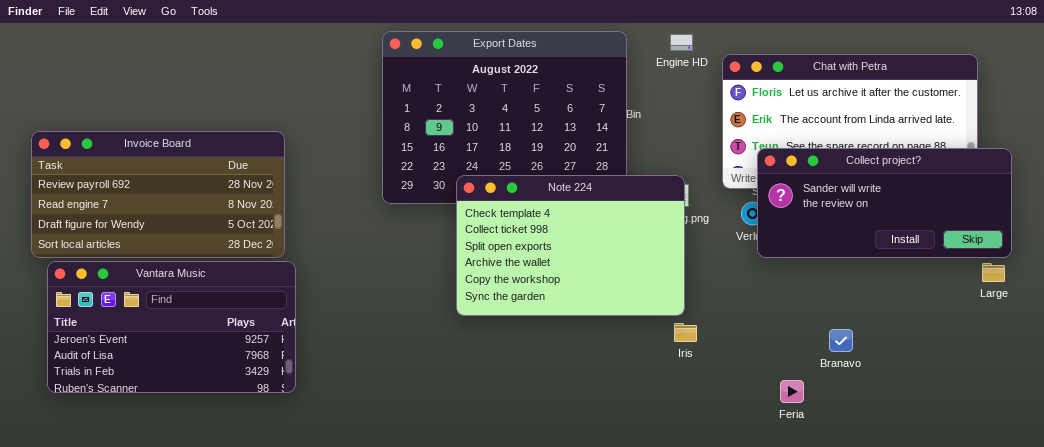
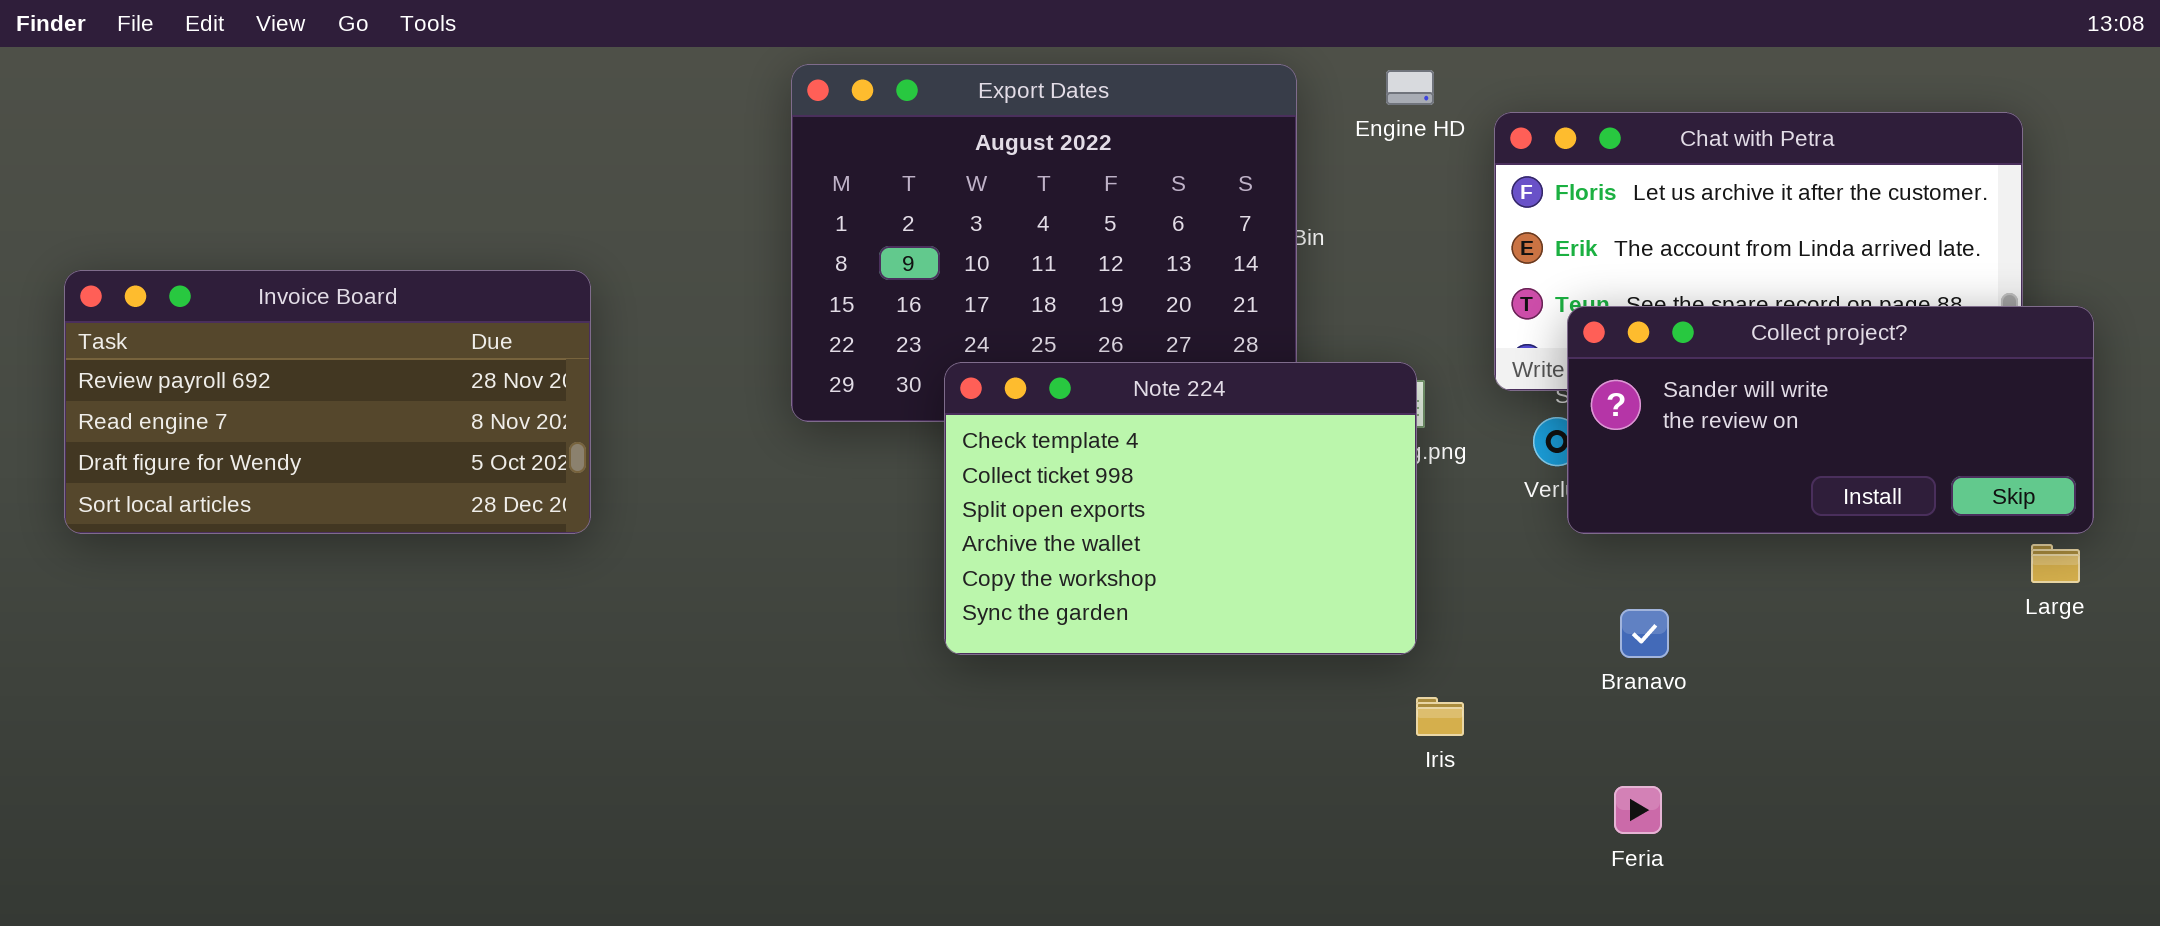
Vantara Music: [47,261,296,393] -> none, closed
Iris: [674,323,697,342] -> [1416,697,1464,736], moved
Branavo: [829,329,853,352] -> [1620,609,1669,658], moved

